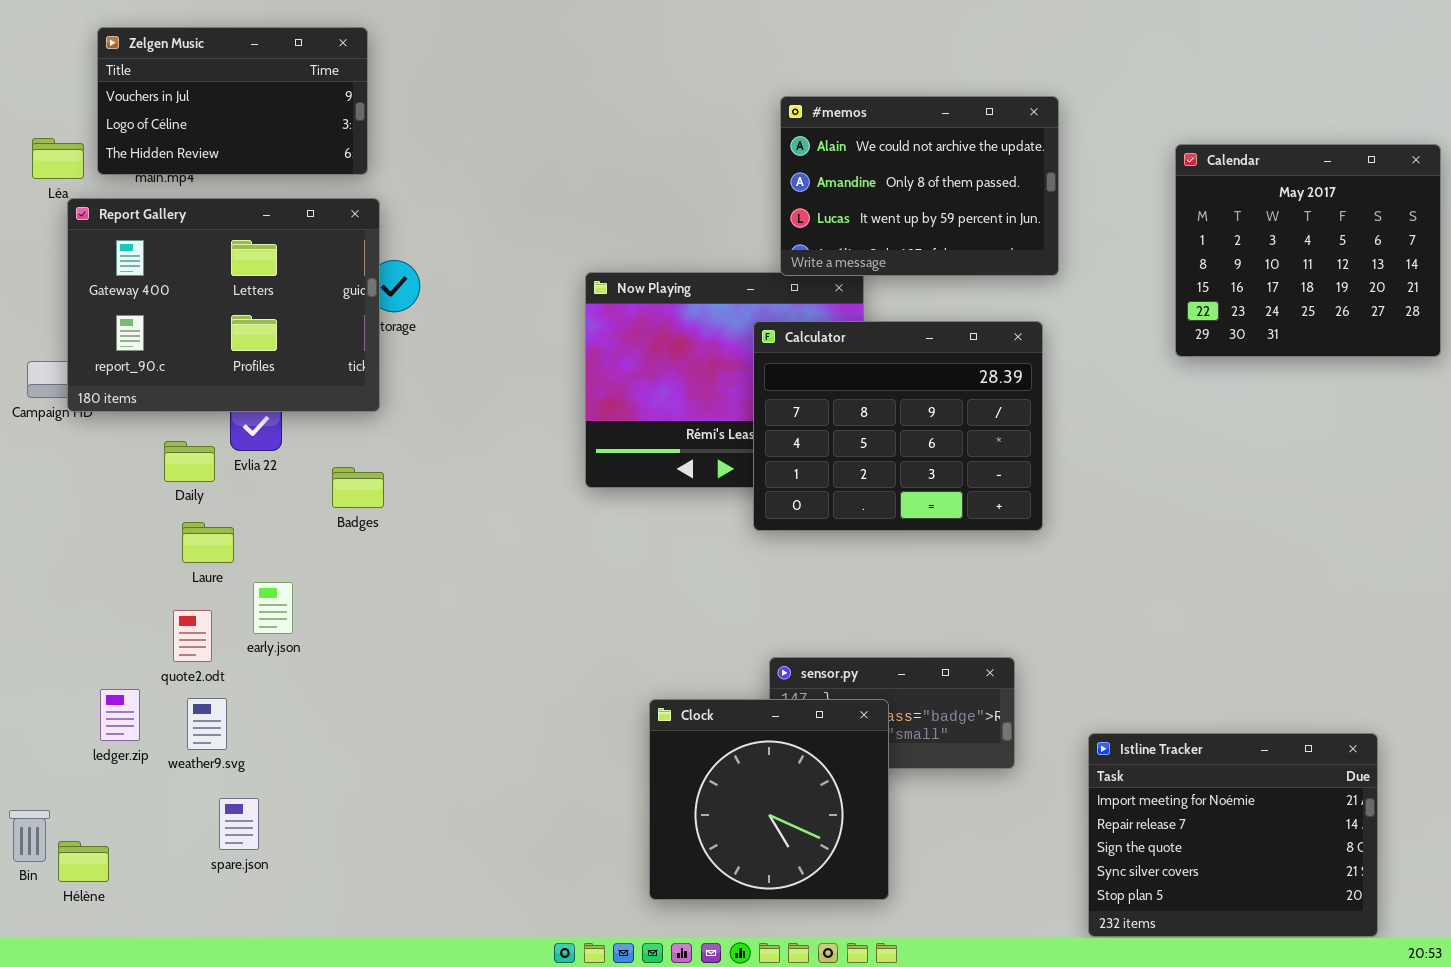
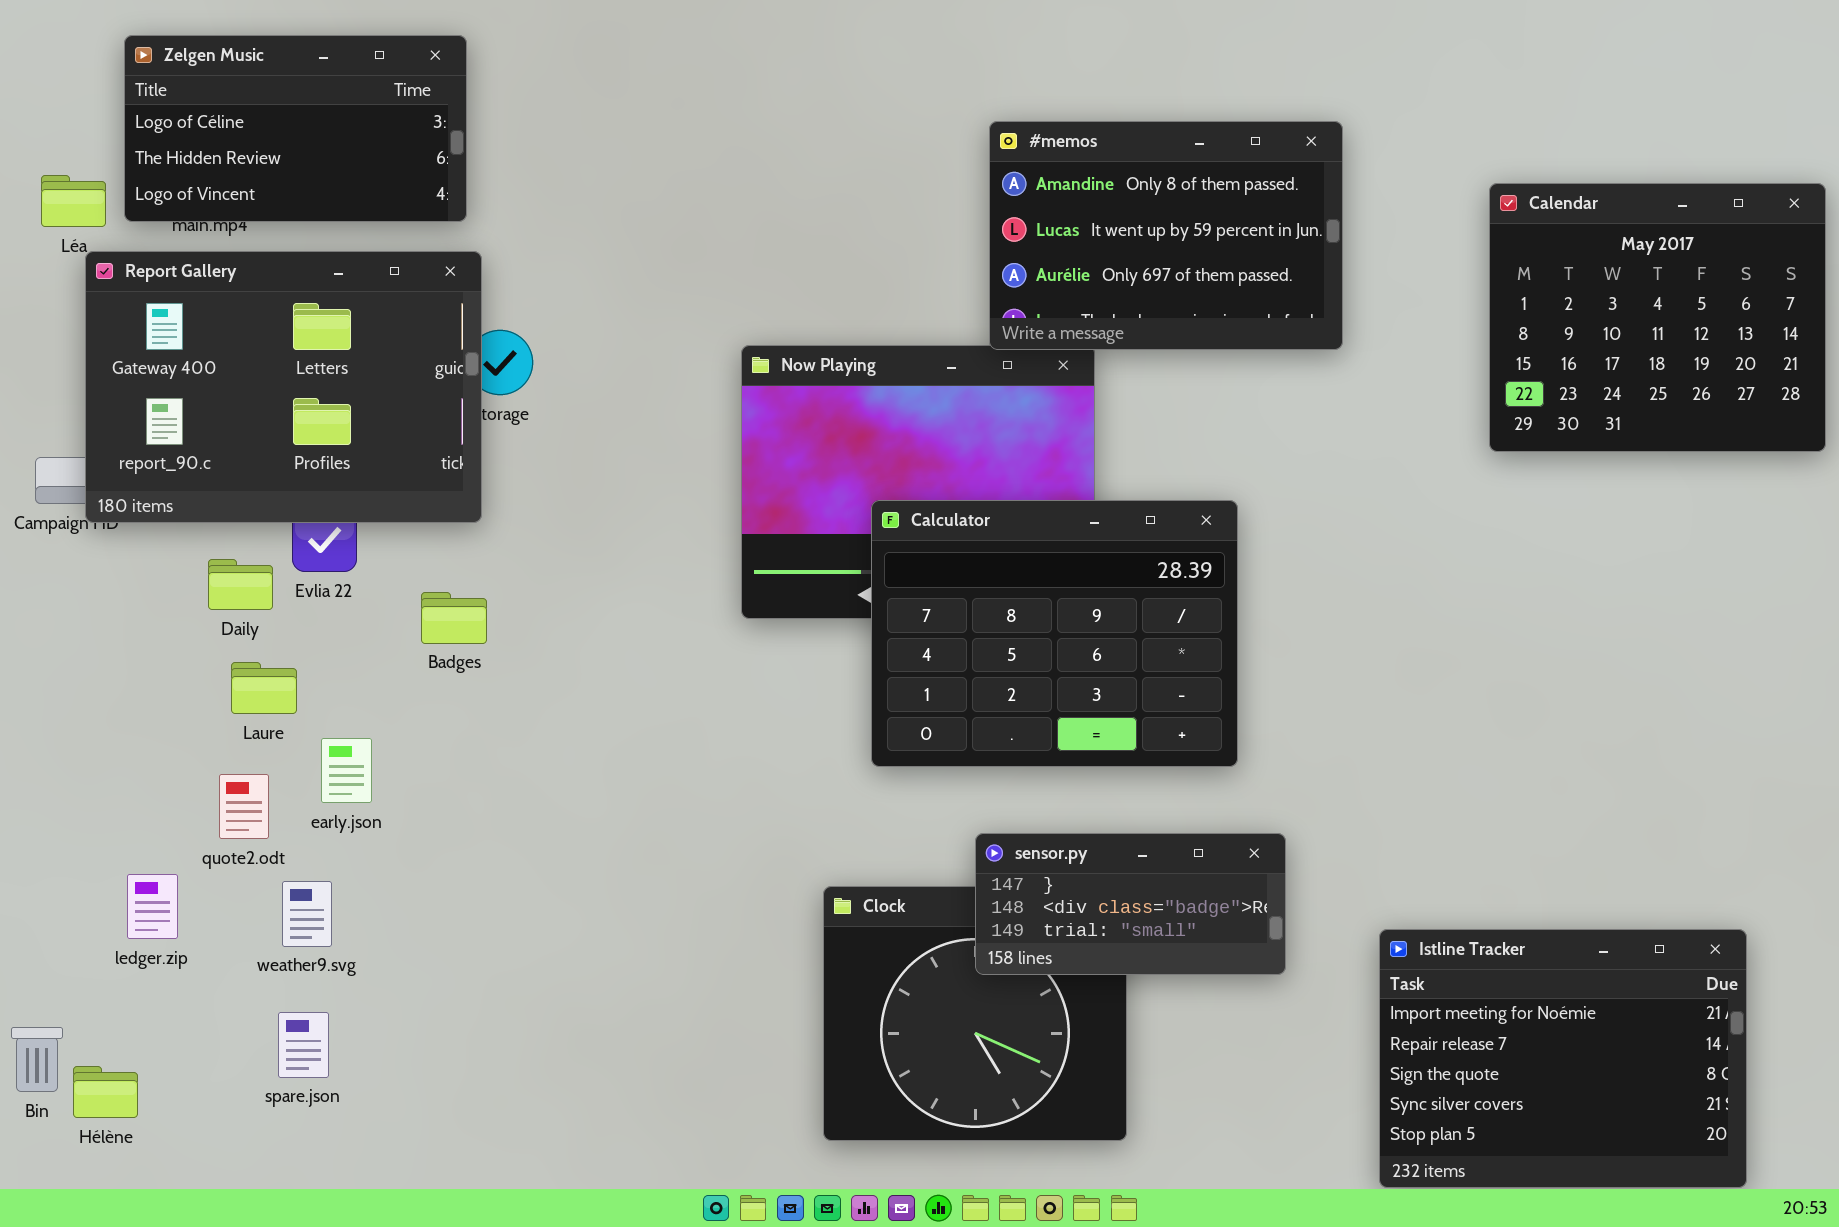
Zelgen Music: [97,27,368,175] -> [124,35,467,222], scrolled down 1 row
#memos: [780,96,1059,276] -> [989,121,1343,350], scrolled down 1 row
Calculator: [753,321,1043,531] -> [871,500,1238,767], moved
sensor.py: [769,657,1015,769] -> [975,833,1286,975], raised
weather9.svg: [187,698,227,750] -> [282,881,332,947], moved

